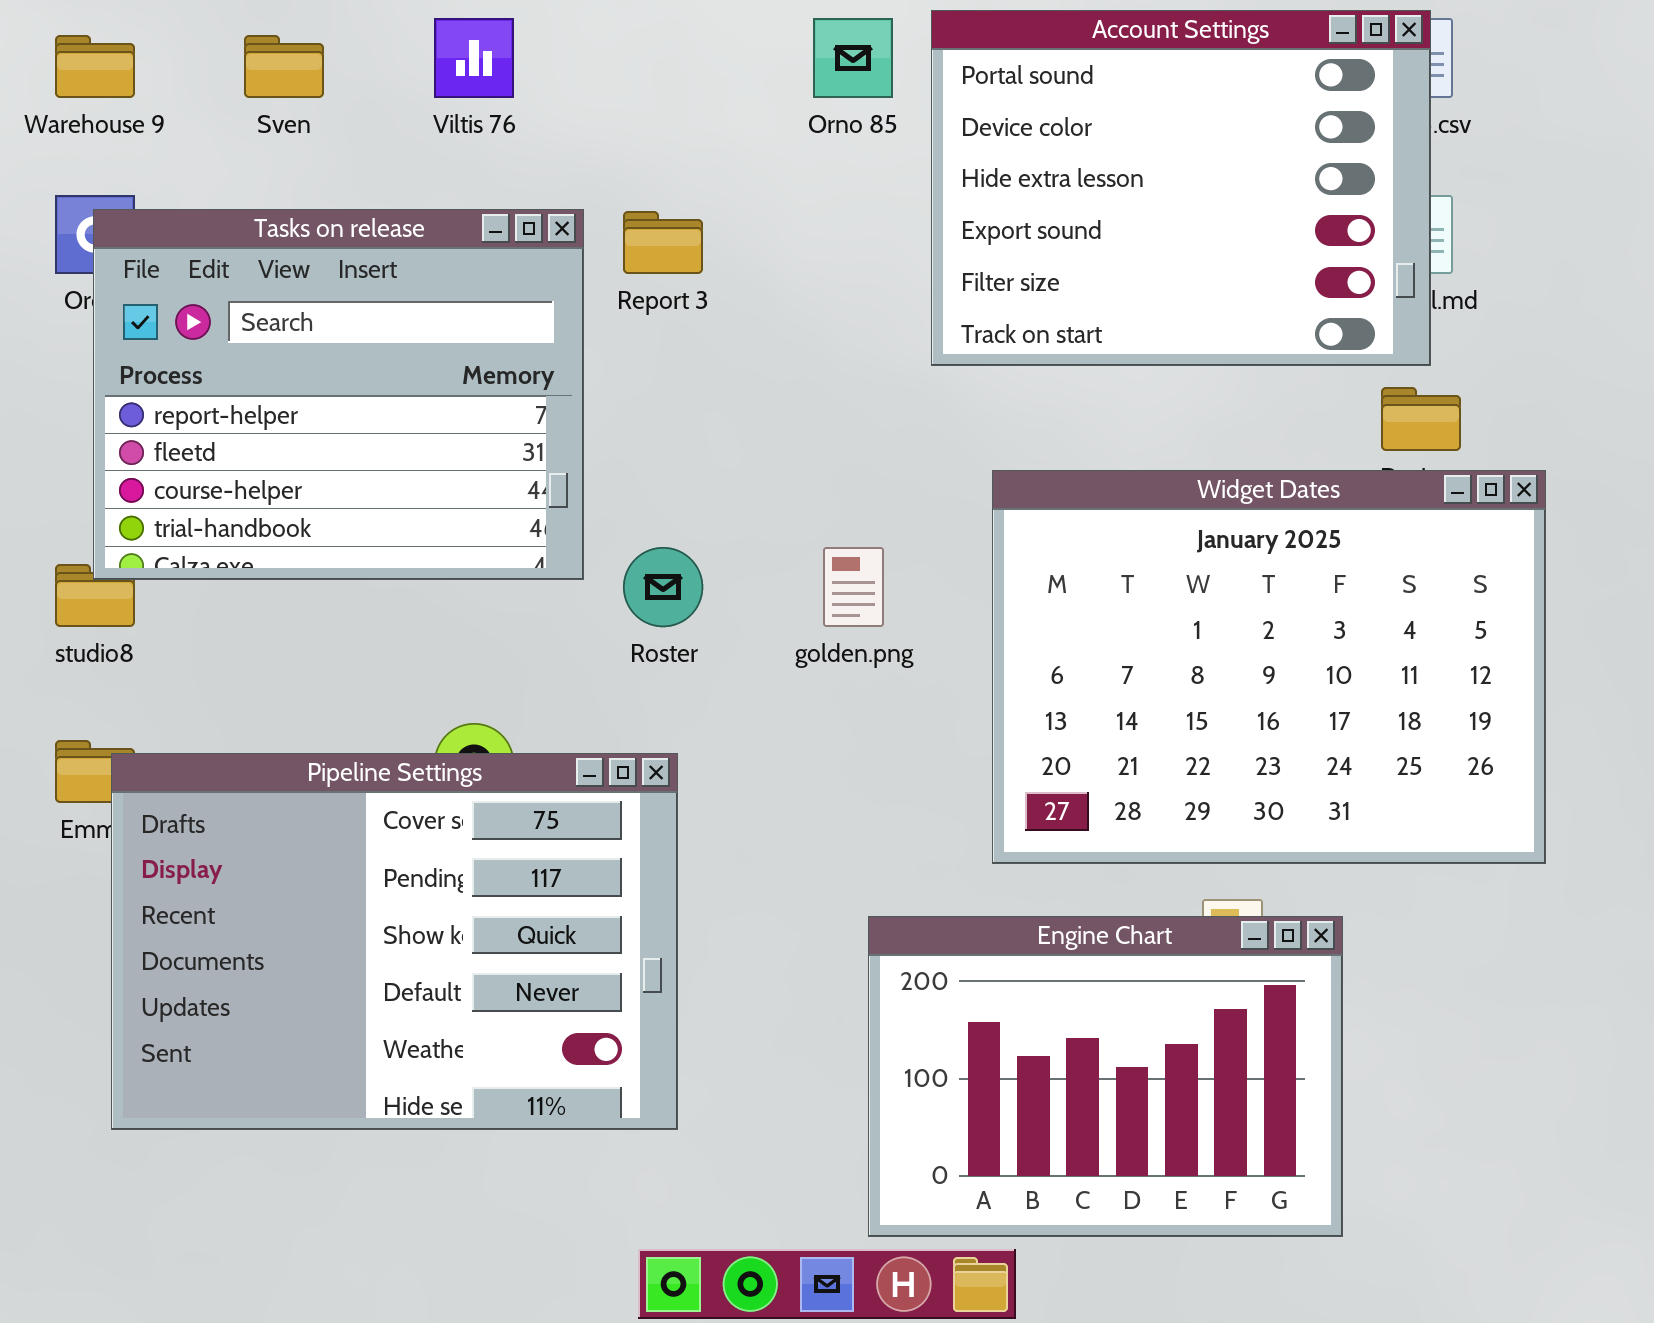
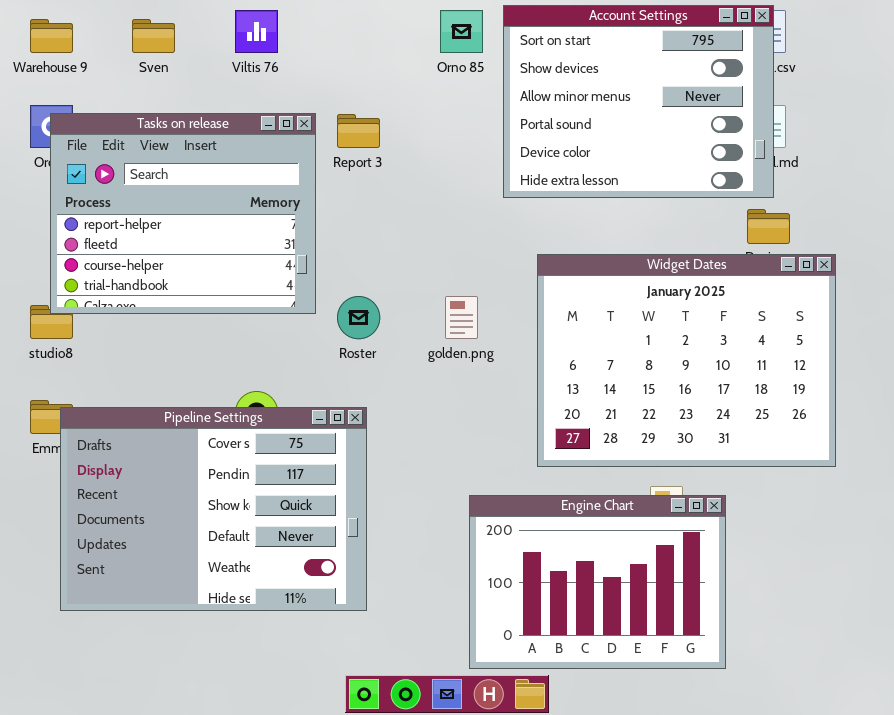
Account Settings: [931,10,1431,366] -> [503,5,774,198], scrolled up 3 rows

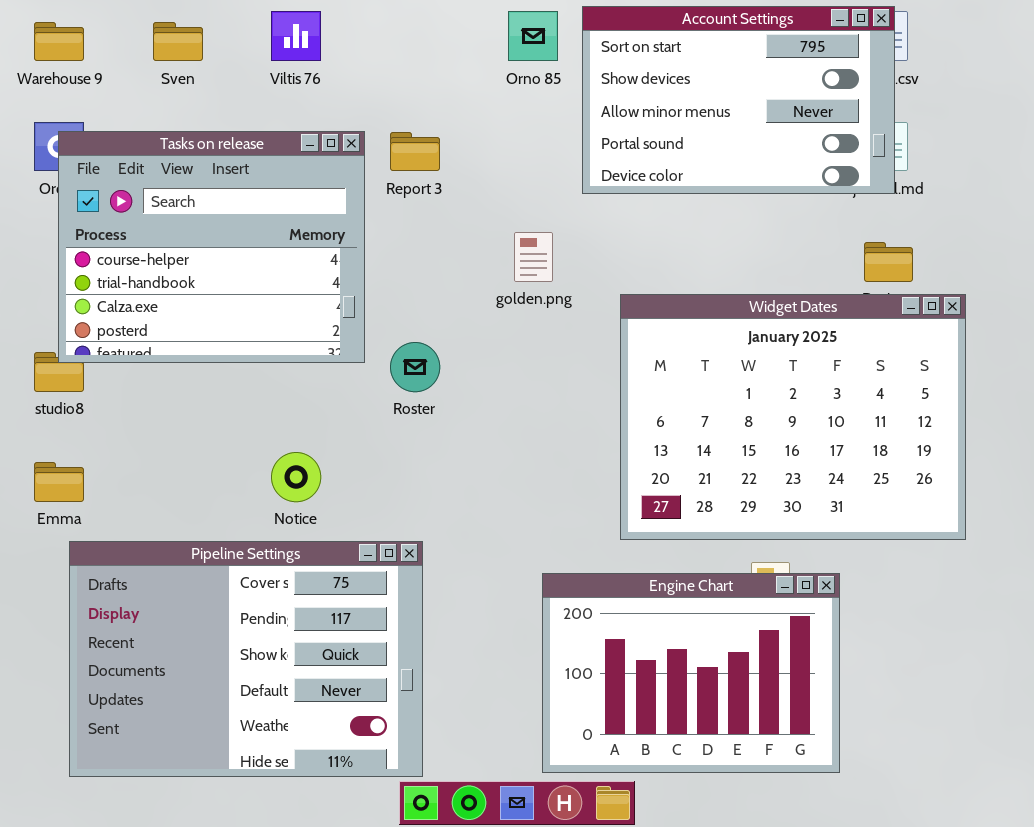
Account Settings: [503,5,774,198] -> [582,6,895,194], resized
Tasks on release: [50,113,316,314] -> [58,131,365,363], scrolled down 2 rows
golden.png: [445,296,478,339] -> [514,232,553,282], moved
Pipeline Settings: [60,407,367,611] -> [69,541,423,777], moved

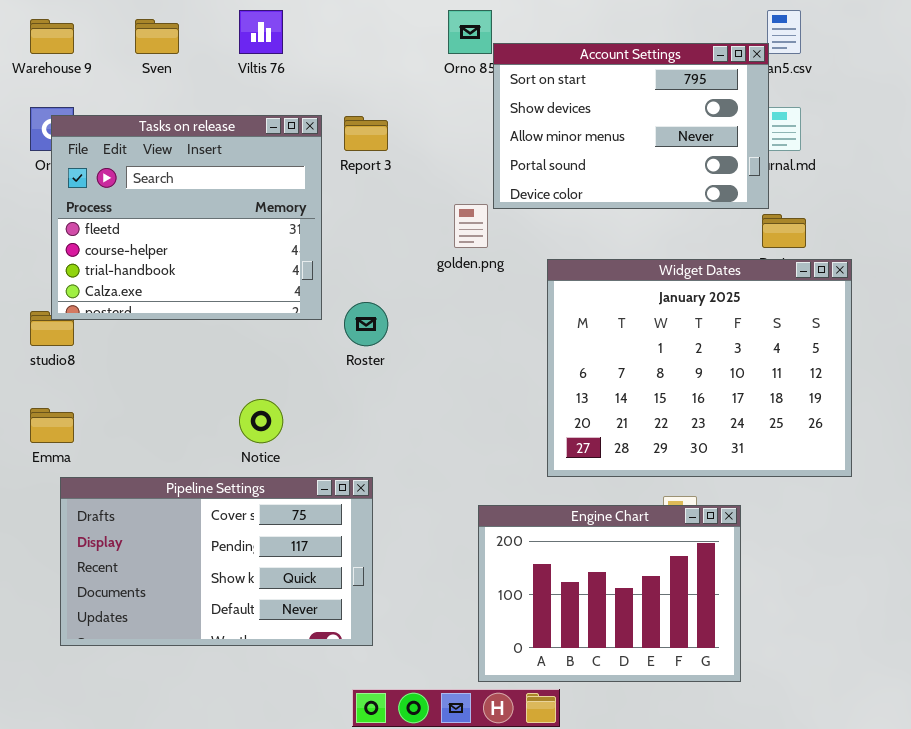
Account Settings: [582,6,895,194] -> [493,43,769,209], moved
Tasks on release: [58,131,365,363] -> [51,115,322,320], scrolled up 1 row
Pipeline Settings: [69,541,423,777] -> [60,477,373,646], resized

